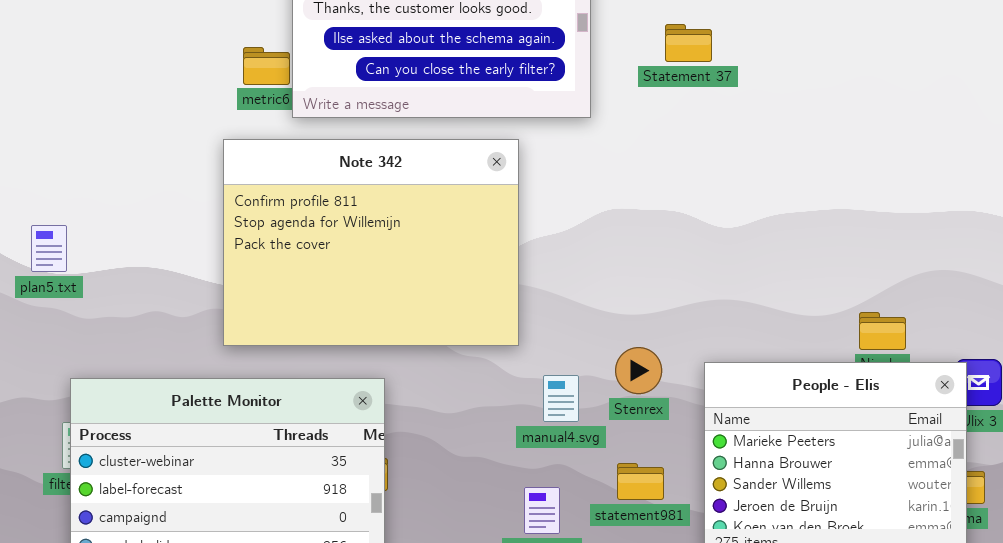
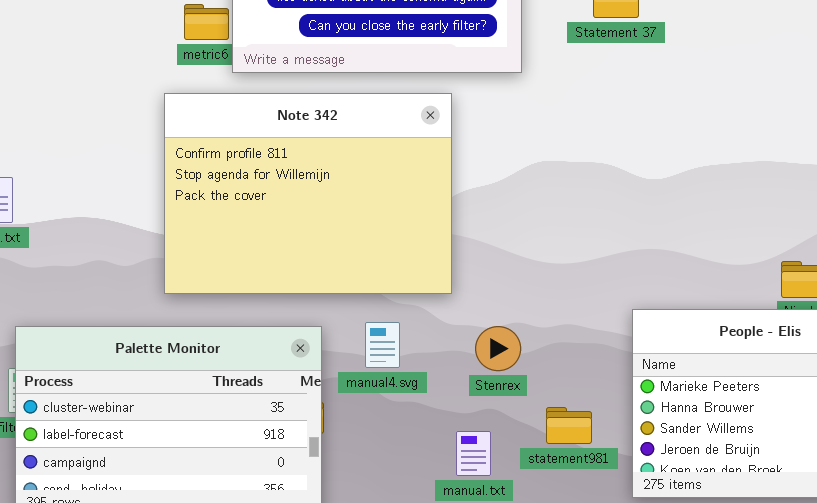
Stenrex: [615,347,662,394] -> [475,326,521,371], moved
manual4.svg: [543,375,579,422] -> [365,322,400,368], moved

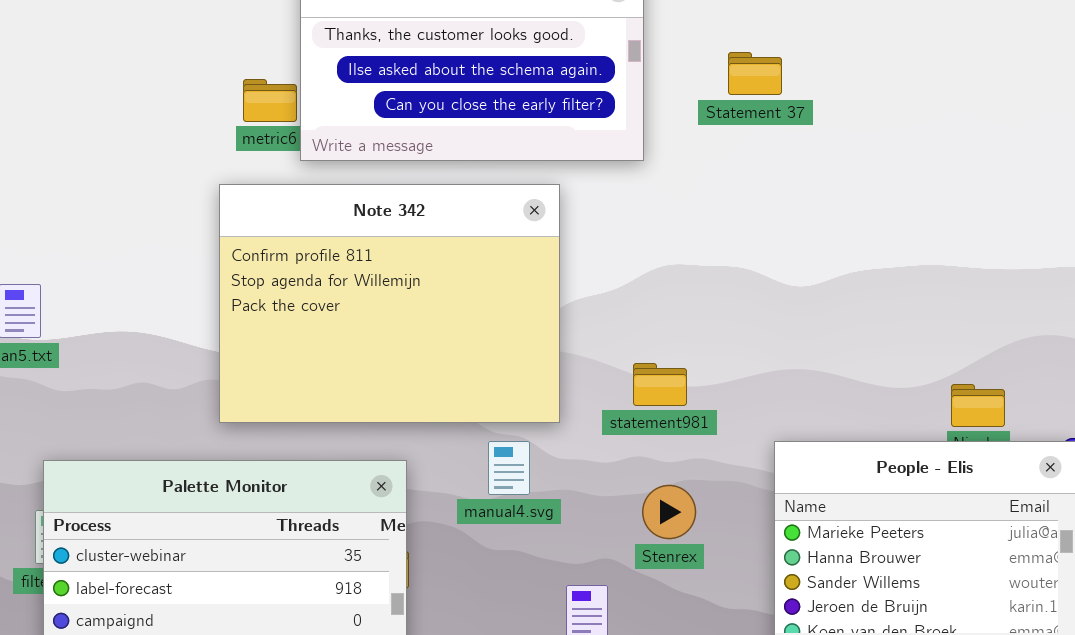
manual4.svg: [365,322,400,368] -> [488,441,530,495], moved
Stenrex: [475,326,521,371] -> [642,485,696,539], moved
statement981: [546,407,592,444] -> [633,363,687,406], moved

